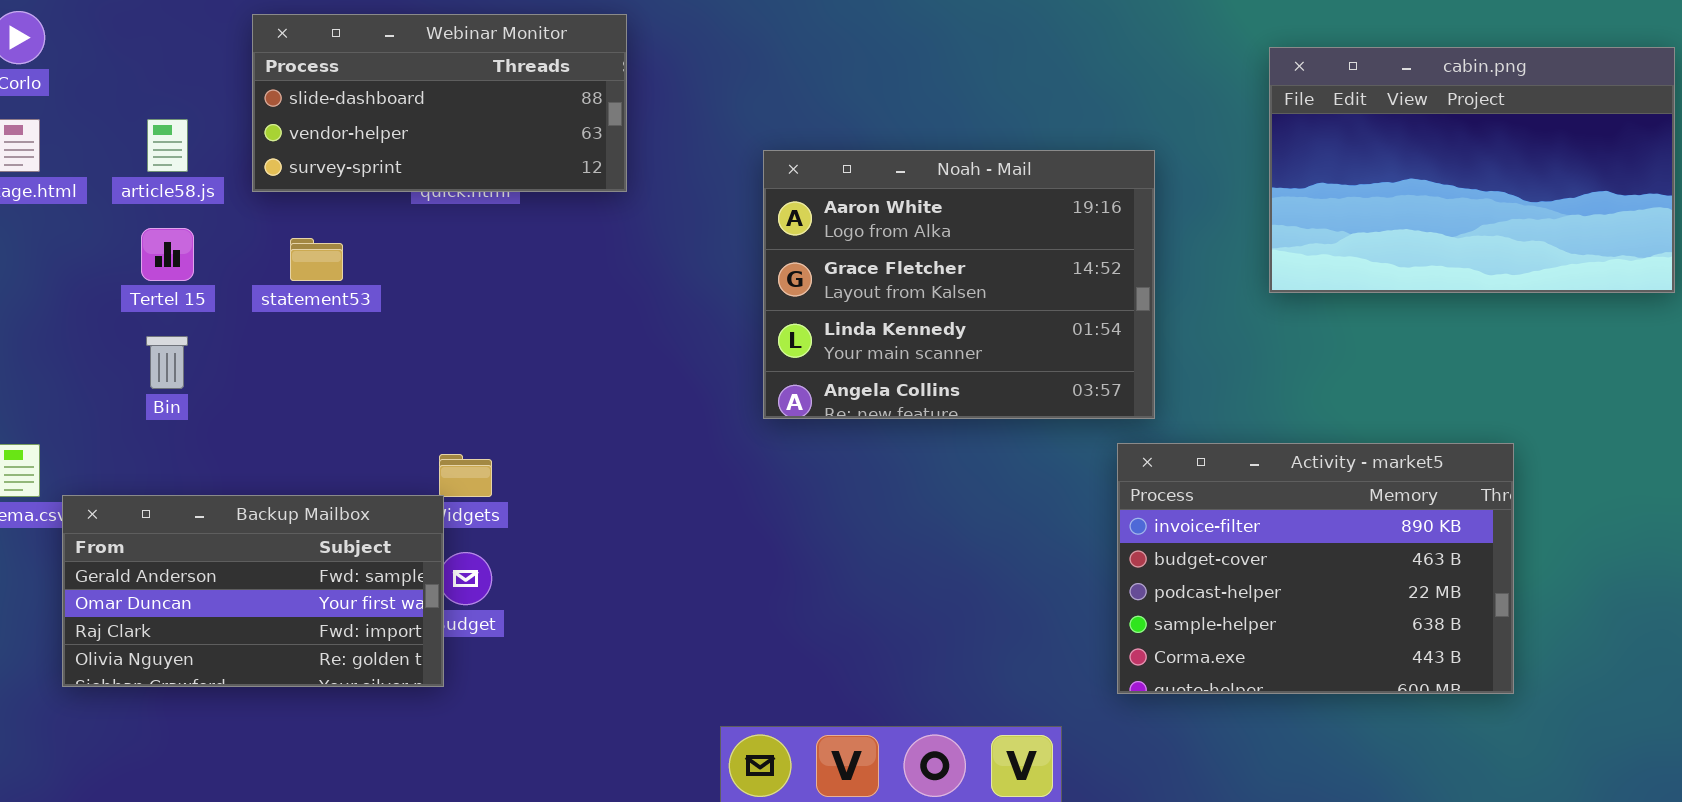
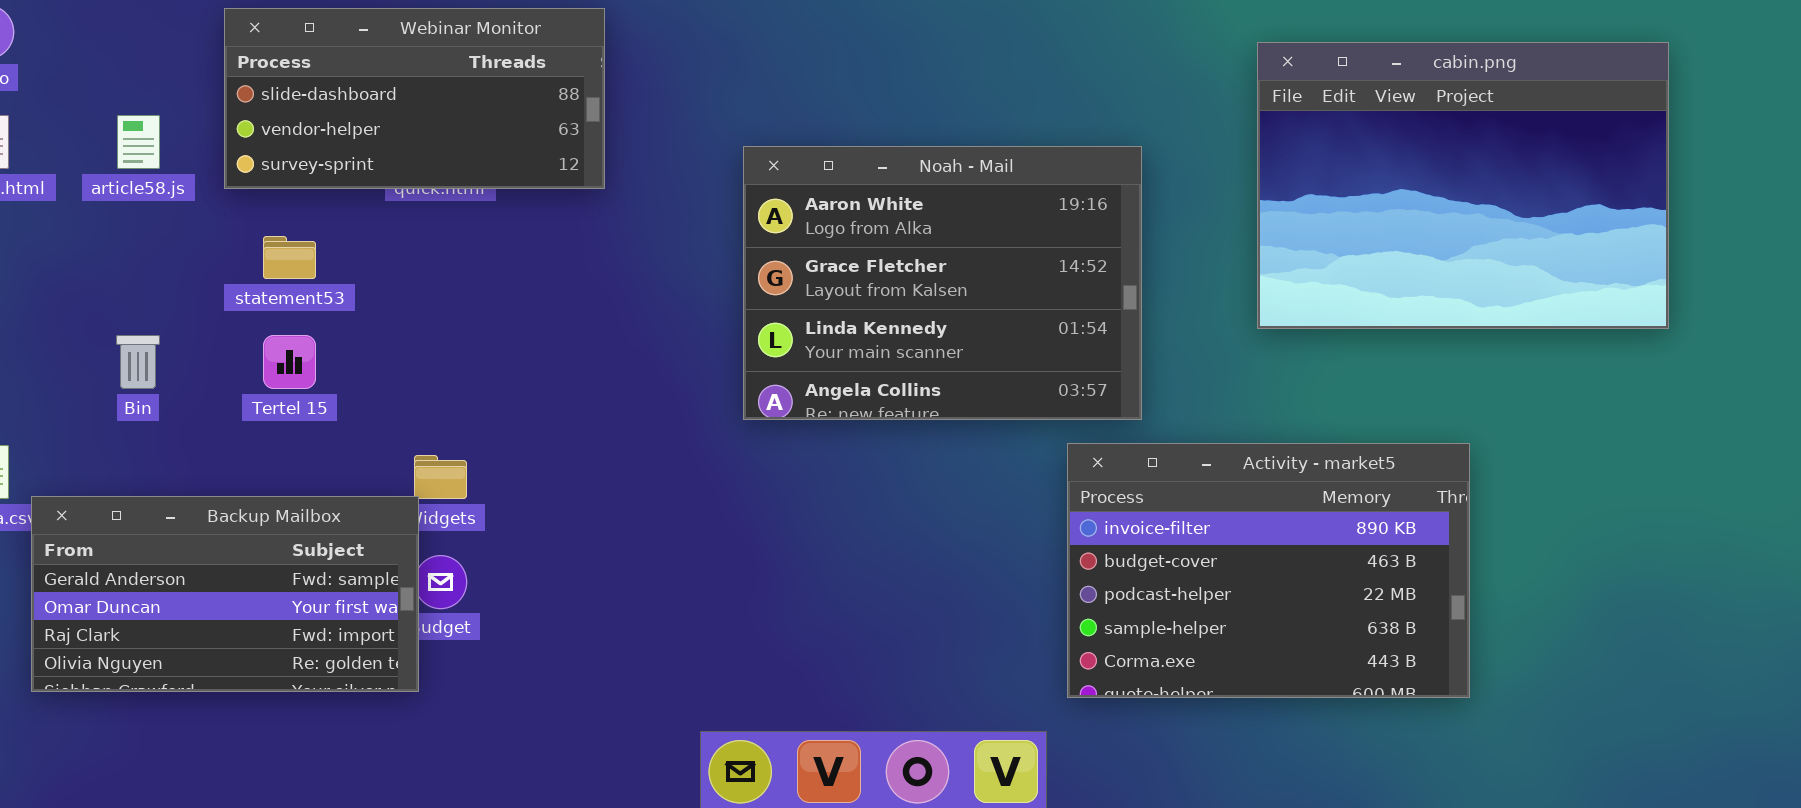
cabin.png: [1269,47,1675,293] -> [1257,42,1669,329], resized
Tertel 15: [141,228,194,281] -> [263,335,316,389], moved
Activity - market5: [1117,443,1514,694] -> [1067,443,1470,698], moved

